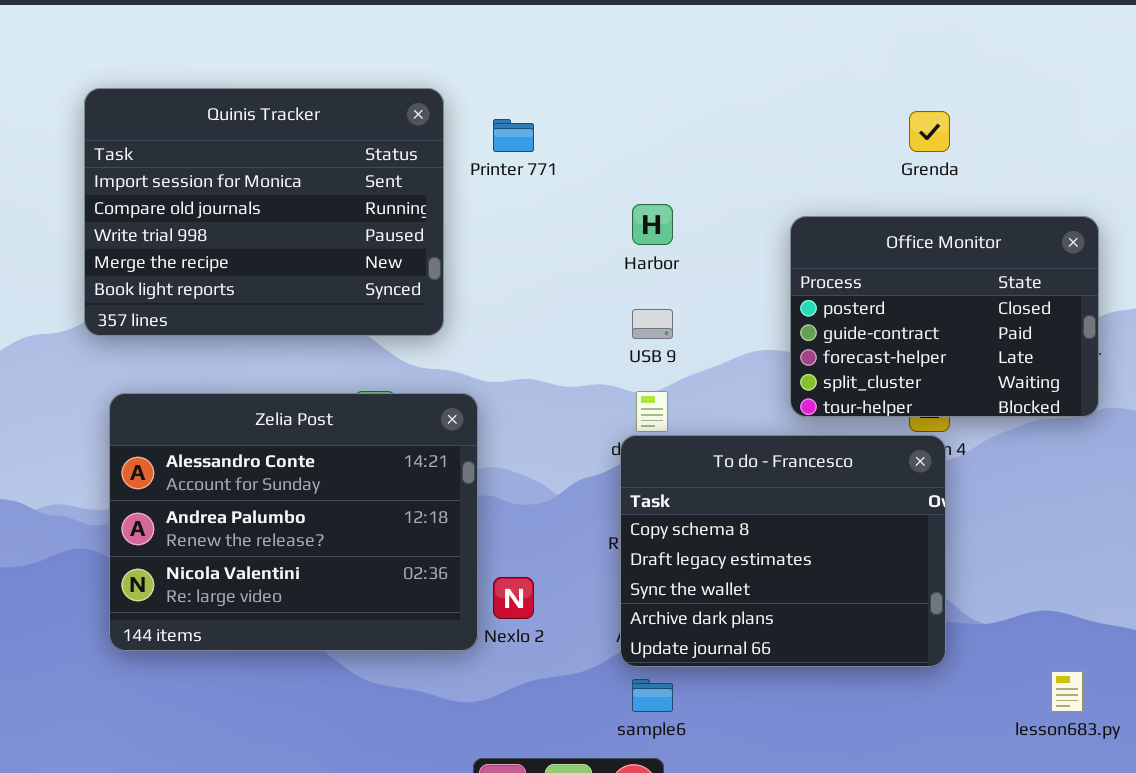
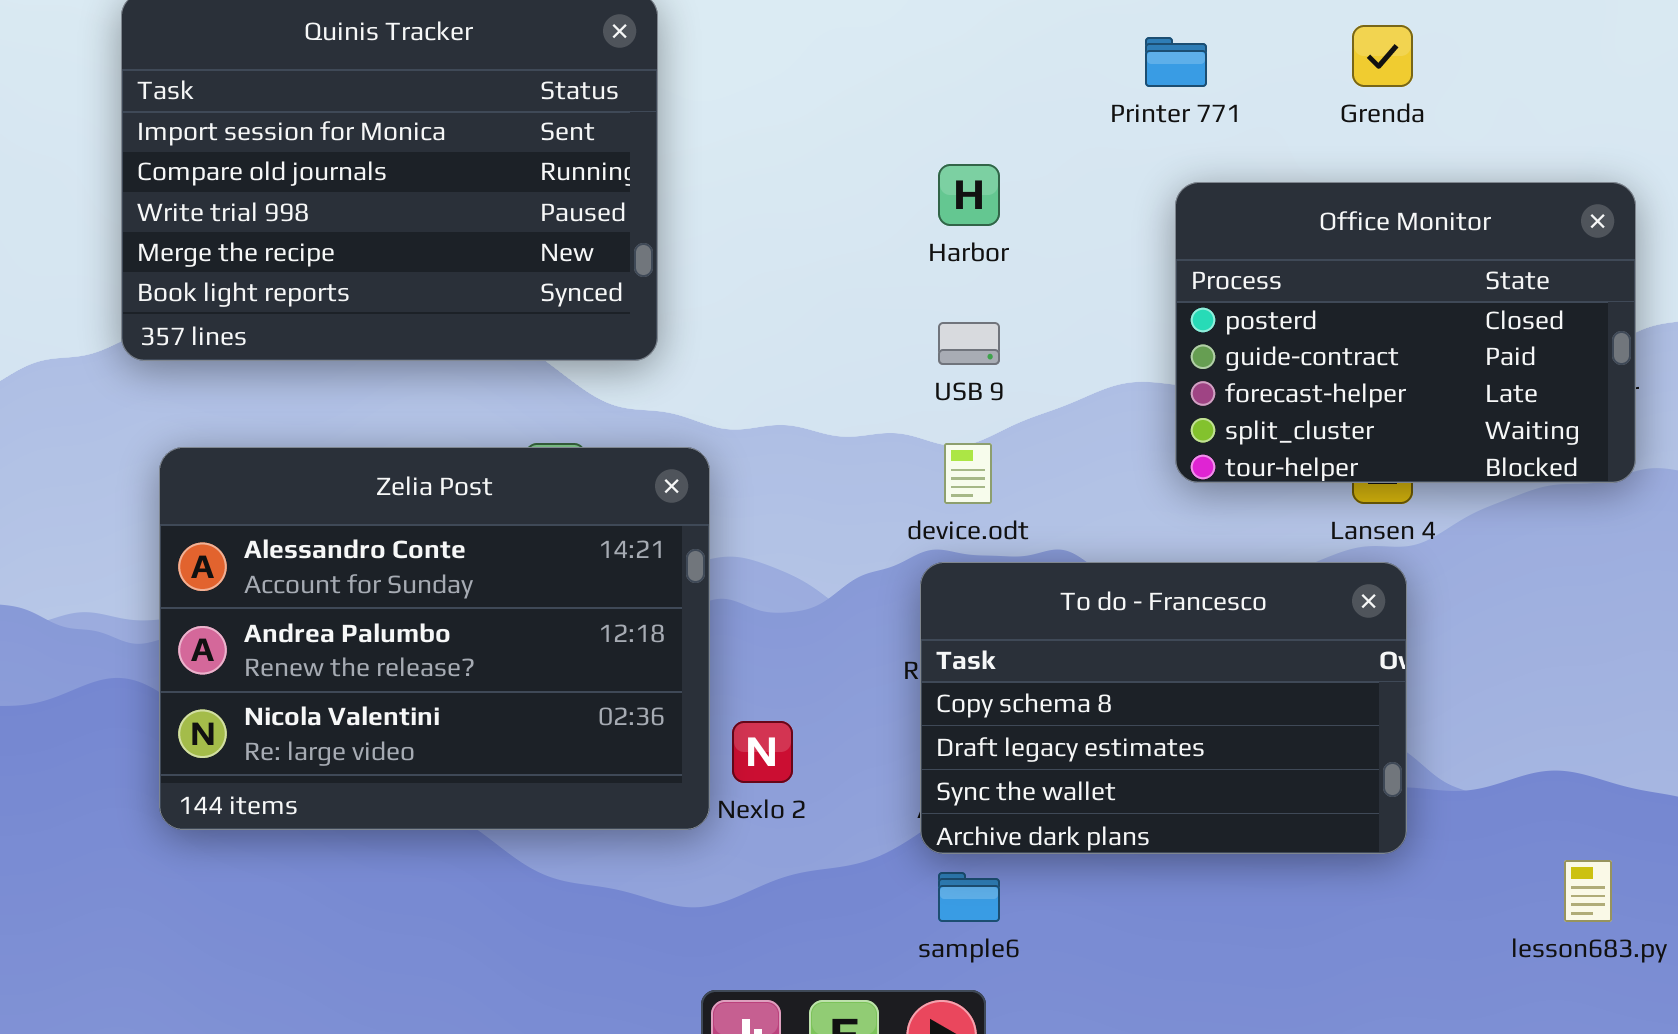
Printer 771: [493,119,534,152] -> [1145,37,1207,87], moved
To do - Francesco: [620,435,946,667] -> [920,562,1407,854], resized

